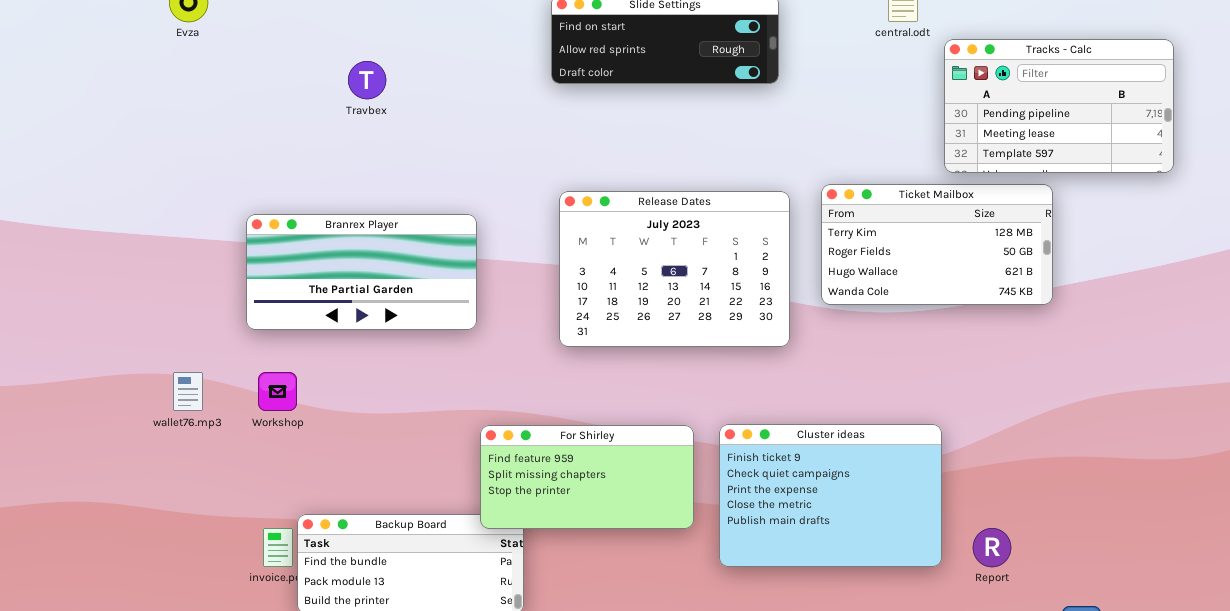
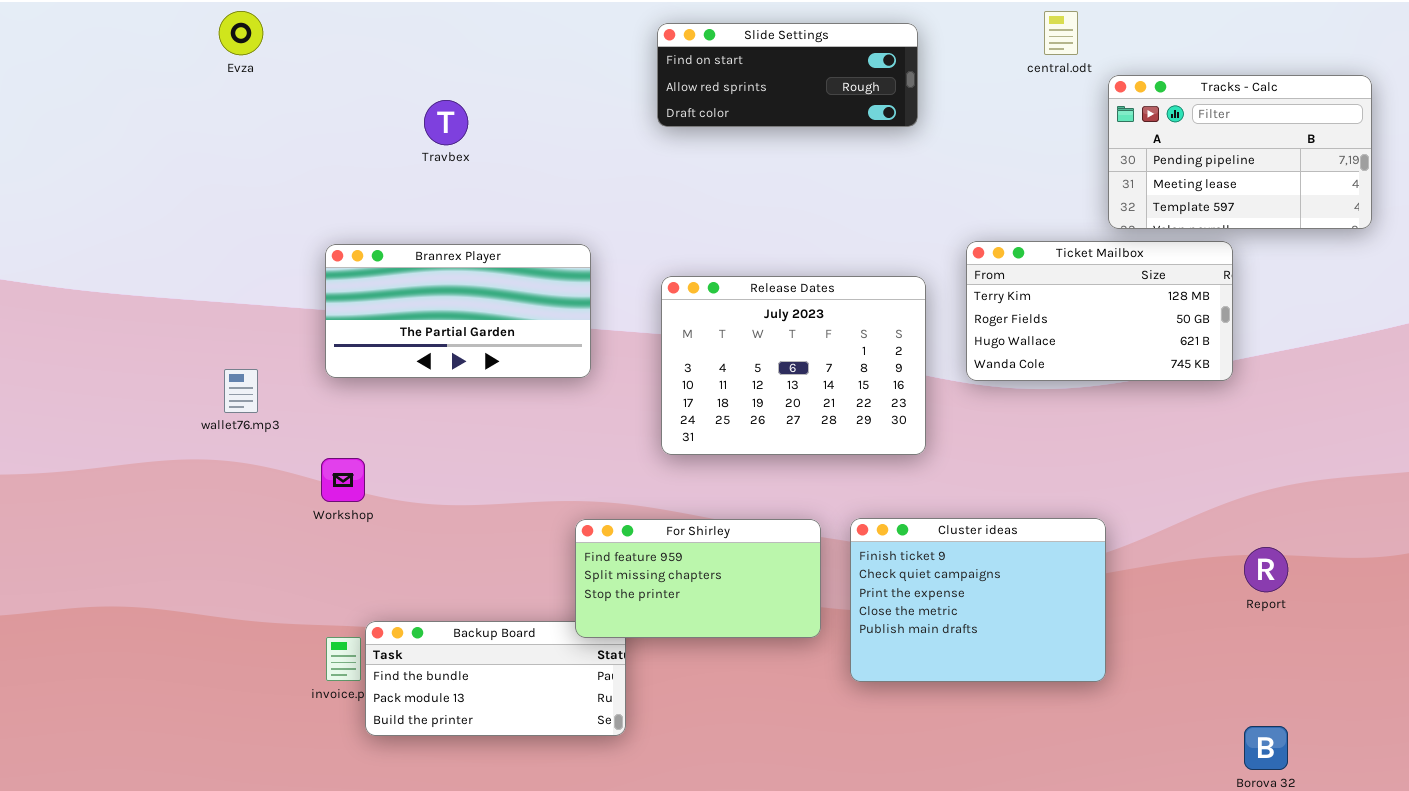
Release Dates: [559,191,790,347] -> [661,276,926,455], moved
Branrex Player: [246,214,477,330] -> [325,244,591,378], moved
wallet76.mp3: [173,372,203,411] -> [224,369,258,413], moved
Report: [973,528,1011,567] -> [1244,547,1288,592], moved

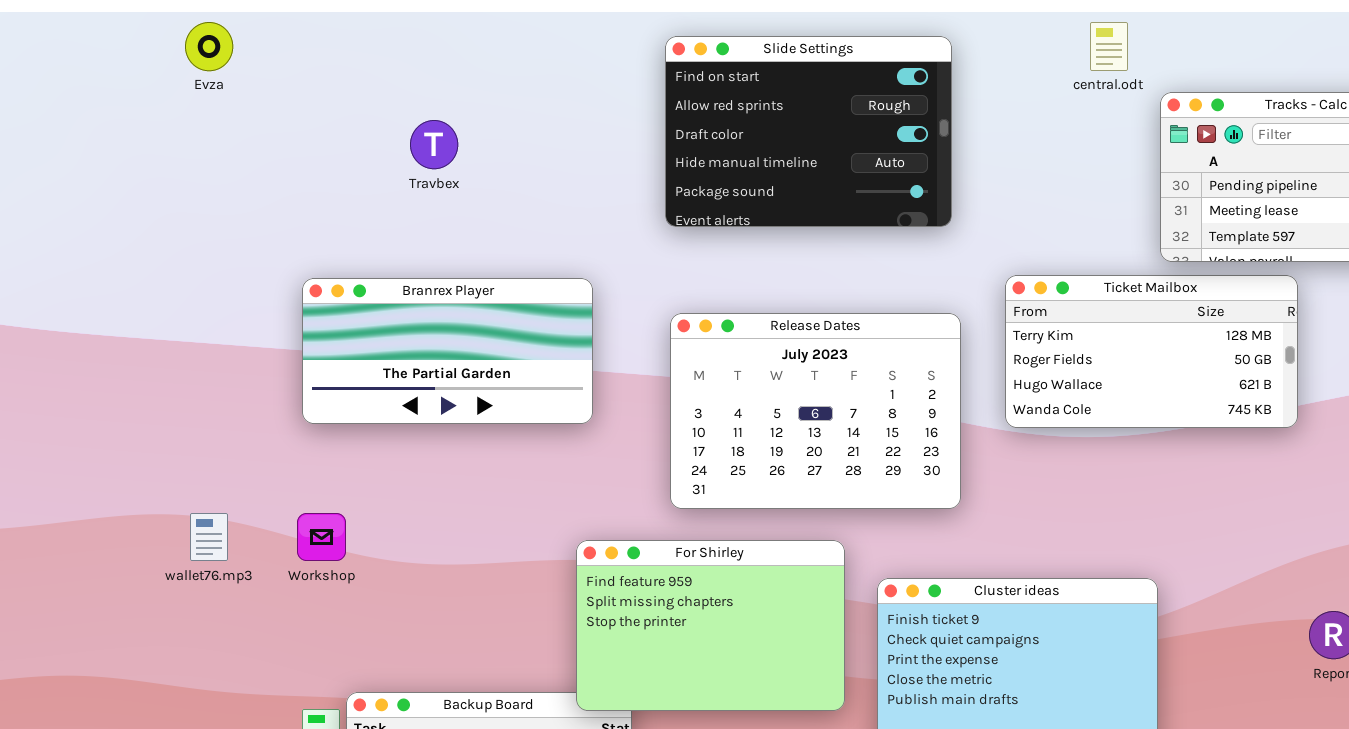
Slide Settings: [657,23,918,127] -> [665,36,952,227], resized
wallet76.mp3: [224,369,258,413] -> [190,513,228,561], moved
For Shirley: [575,519,821,638] -> [576,540,845,711], resized

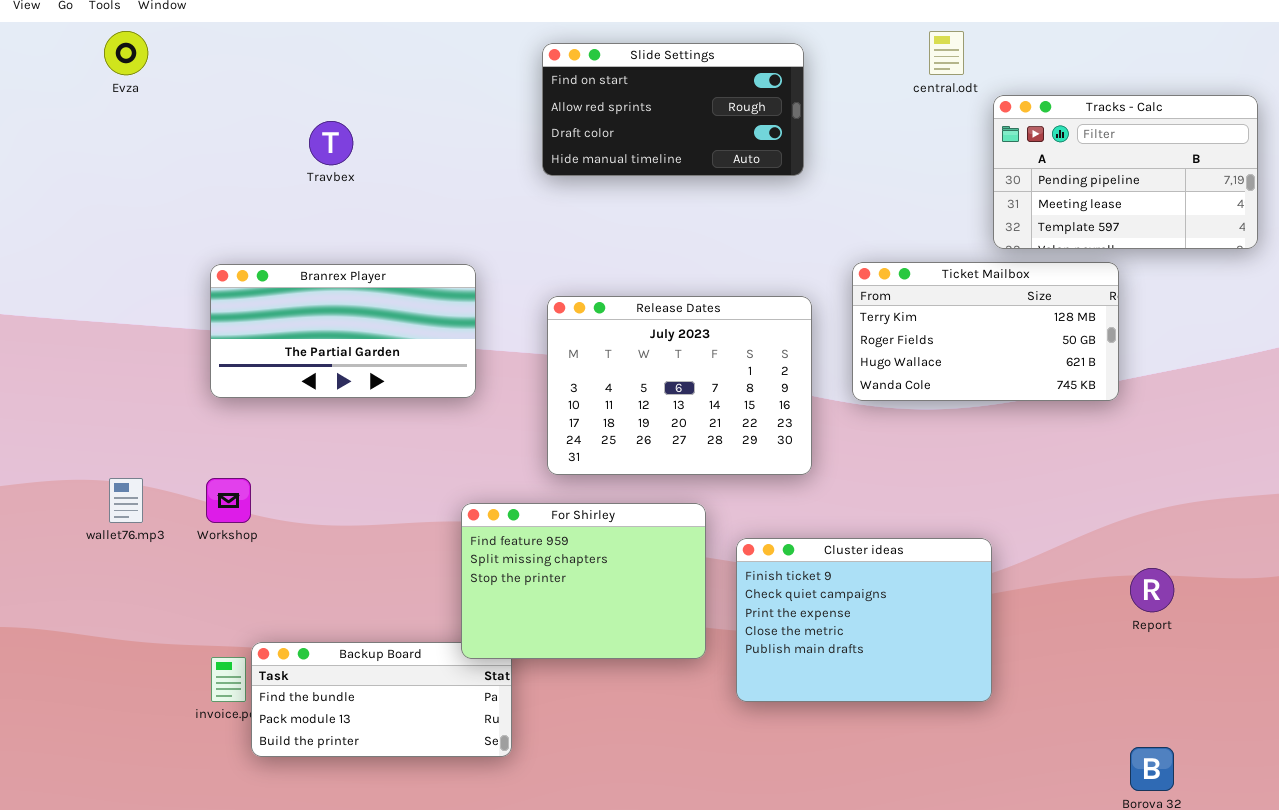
Slide Settings: [665,36,952,227] -> [542,43,804,176], resized

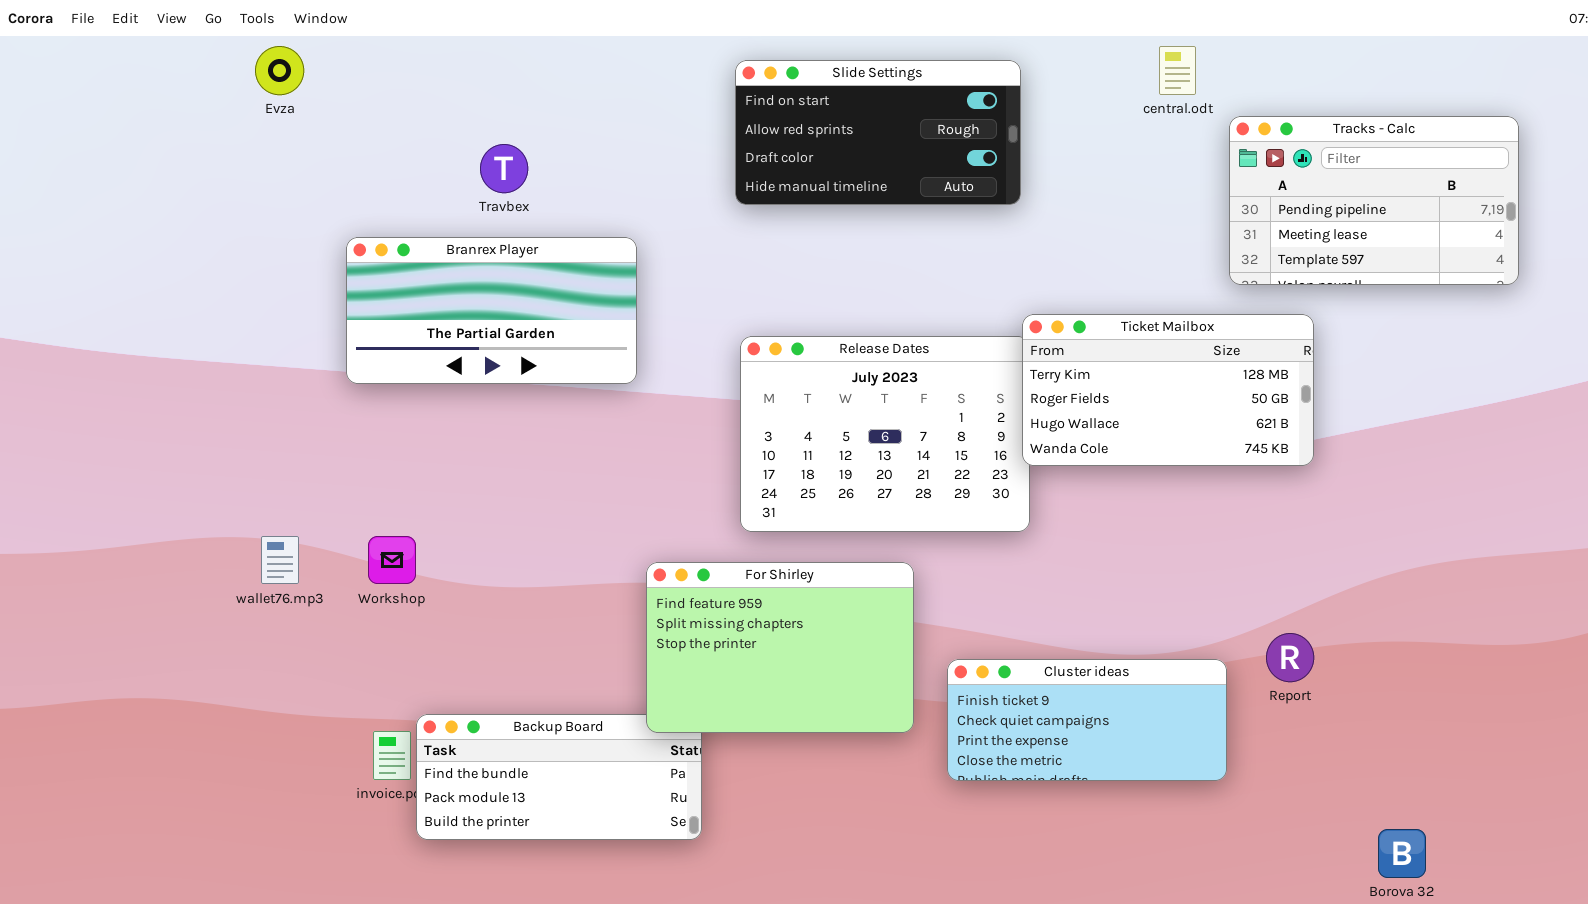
Ticket Mailbox: [852,262,1119,401] -> [1022,314,1314,466], moved
Branrex Player: [210,264,476,398] -> [346,237,637,384], moved
Cluster ideas: [736,538,992,702] -> [947,659,1227,781], resized
Report: [1130,568,1174,612] -> [1266,633,1314,682], moved

